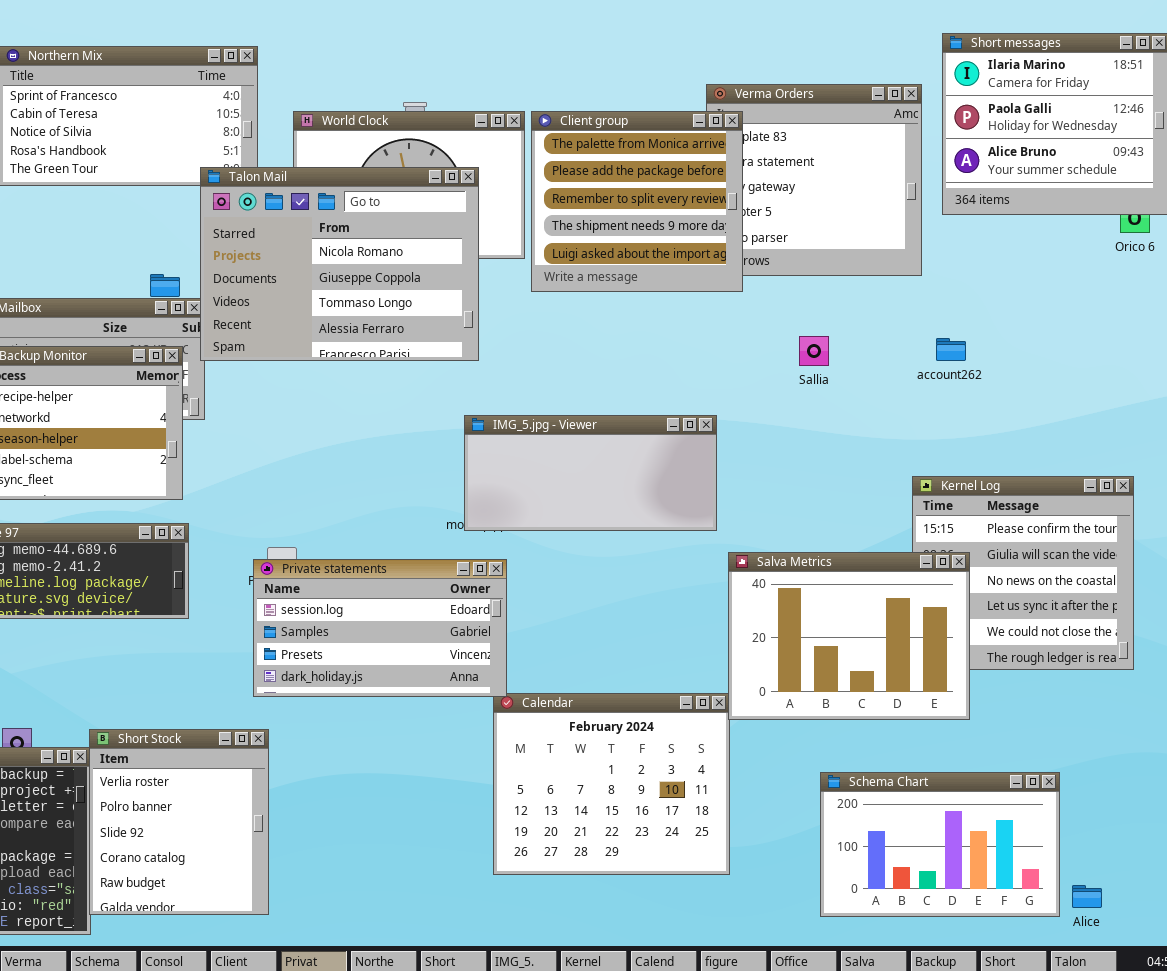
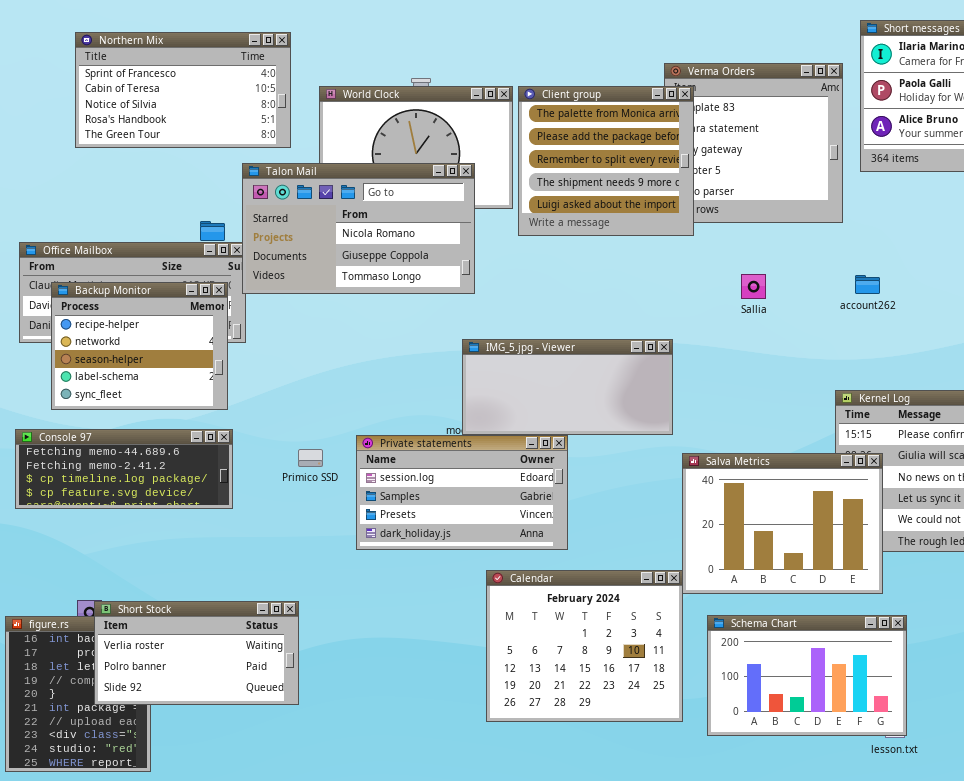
Talon Mail: [200,167,479,361] -> [242,163,475,294], resized
Private statements: [253,559,507,697] -> [356,435,568,550], moved
Short Stock: [89,729,269,915] -> [94,601,299,705], resized
Schema Chart: [820,772,1060,917] -> [707,615,907,736], moved

